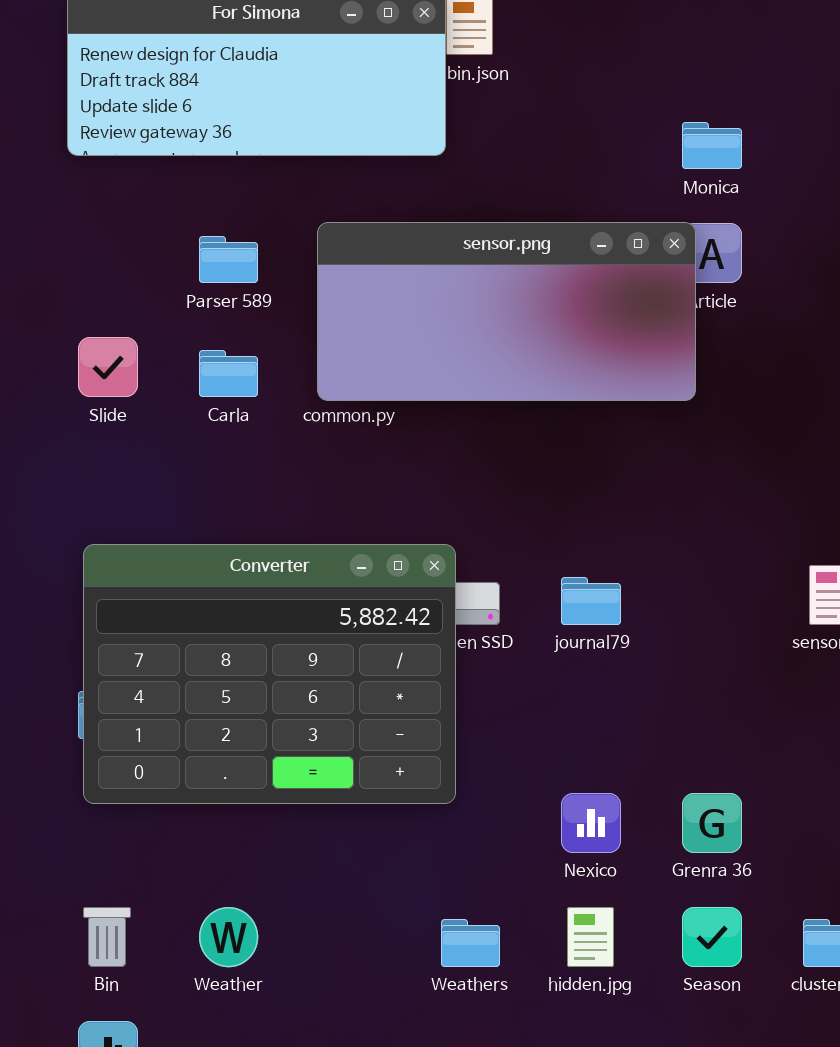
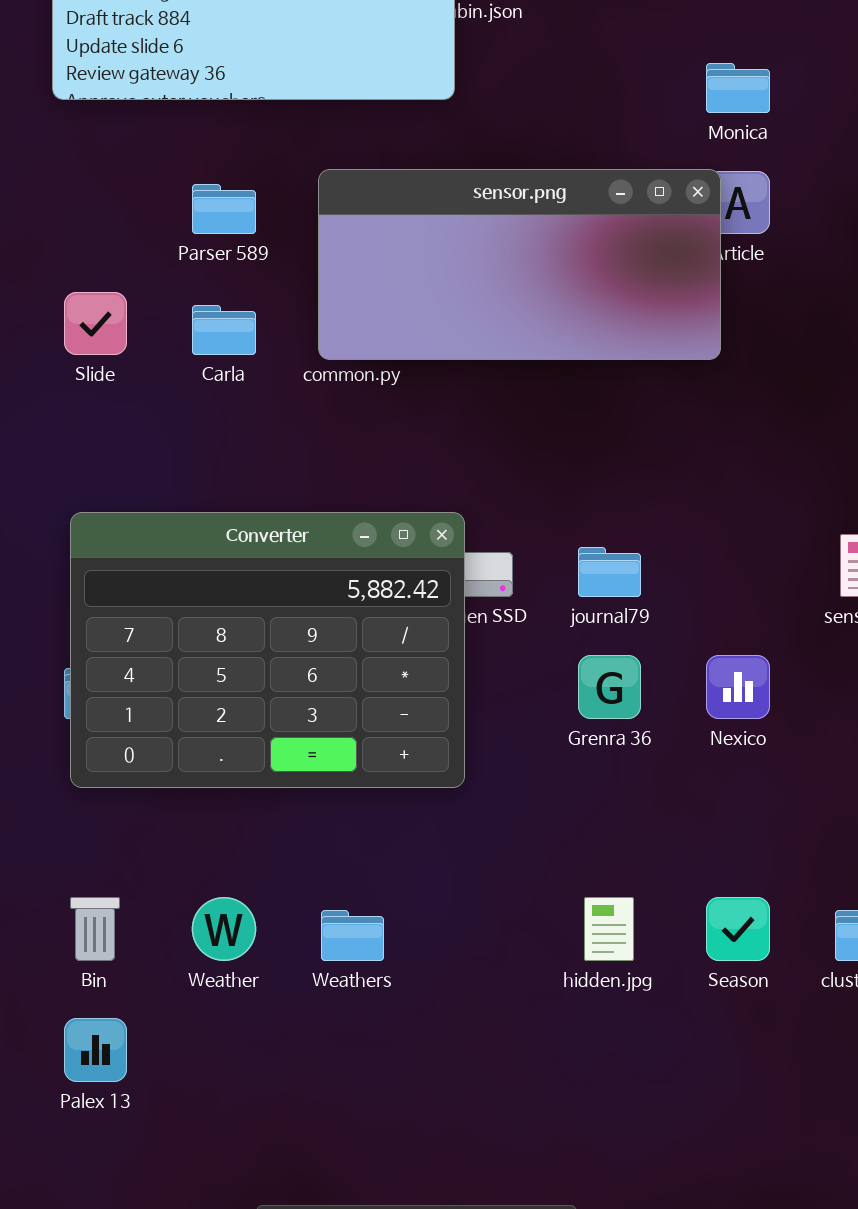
Nexico: [561,793,621,853] -> [706,655,770,719], moved
Grenra 36: [682,793,742,853] -> [578,655,641,719], moved
Weathers: [441,919,500,967] -> [321,910,384,961], moved

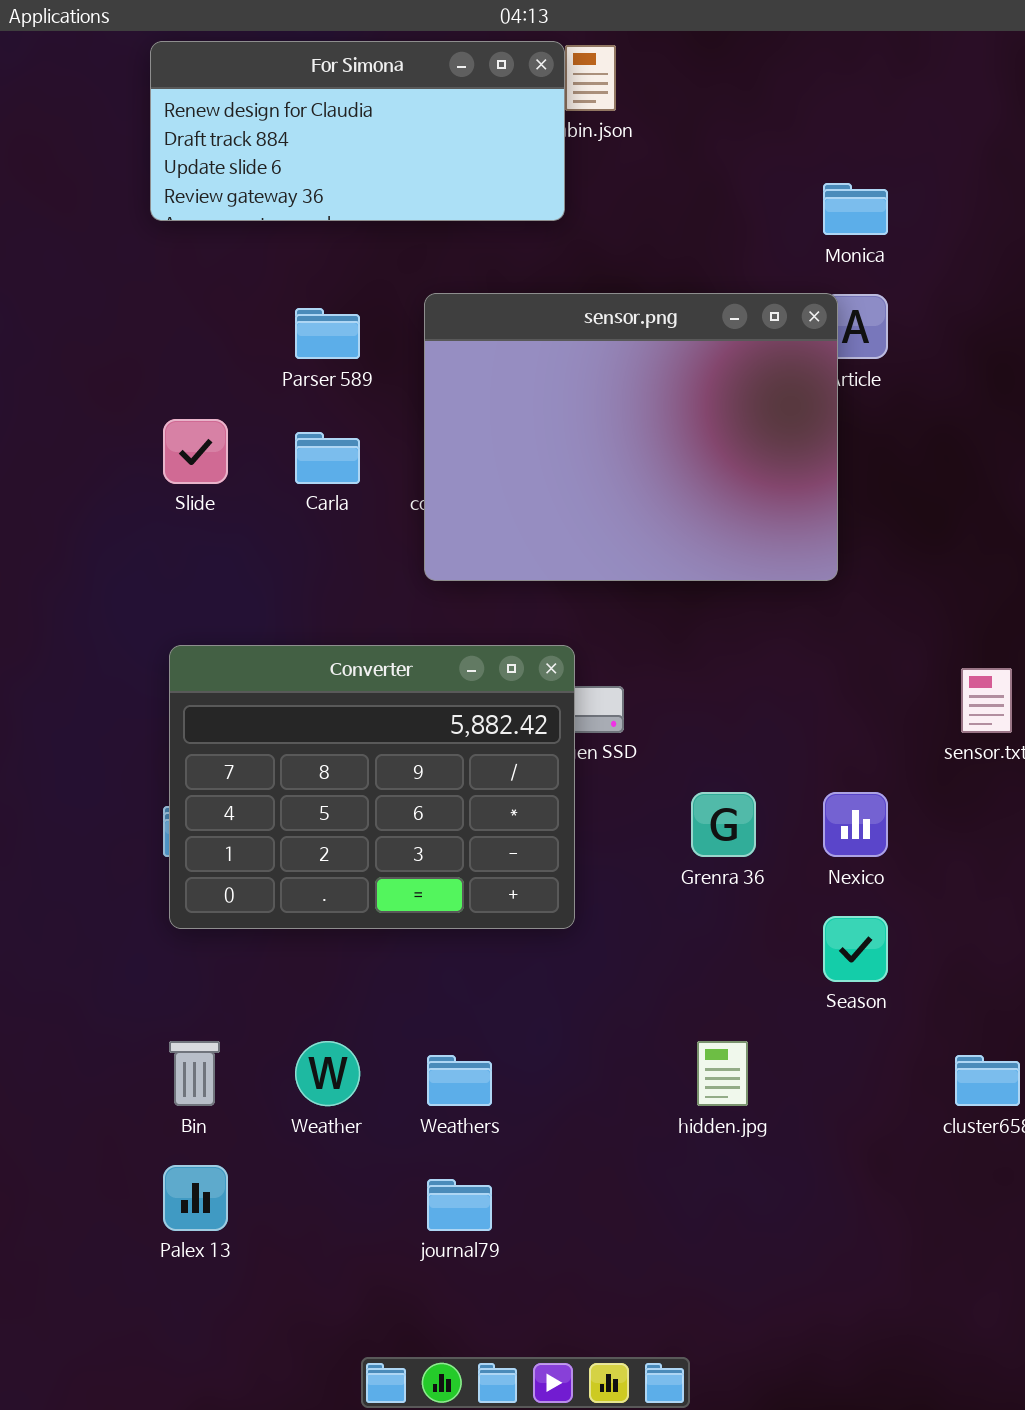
sensor.png: [318,169,721,360] -> [424,293,838,581], resized
journal79: [578,547,641,597] -> [427,1179,492,1231], moved
Season: [706,897,770,961] -> [823,916,888,982], moved

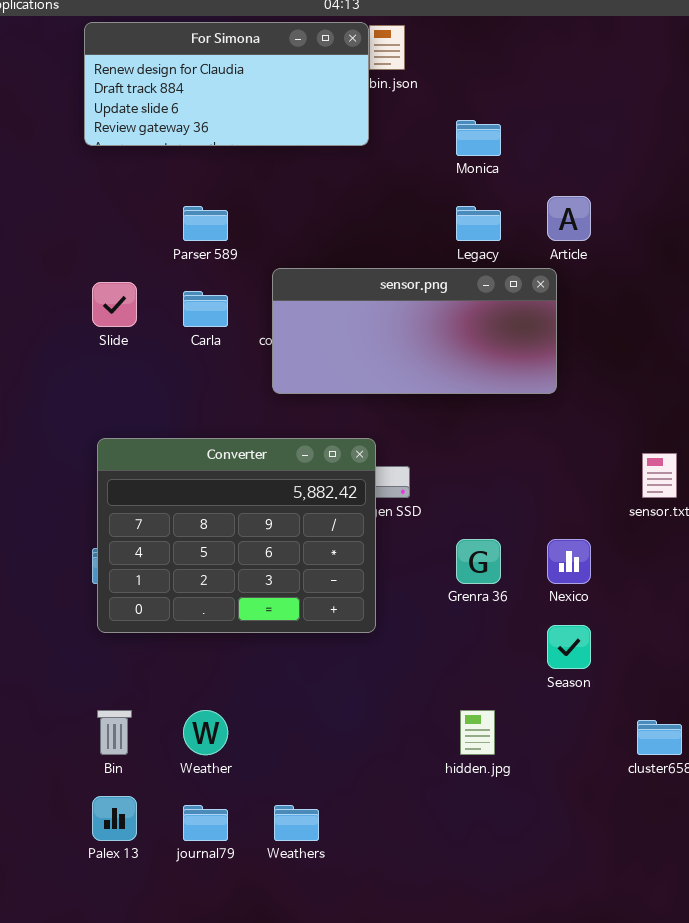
Monica: [823,183,888,235] -> [456,120,501,156], moved
sensor.png: [424,293,838,581] -> [272,268,557,394], resized
Weathers: [427,1055,492,1106] -> [274,805,319,841], moved
journal79: [427,1179,492,1231] -> [183,805,228,841], moved

